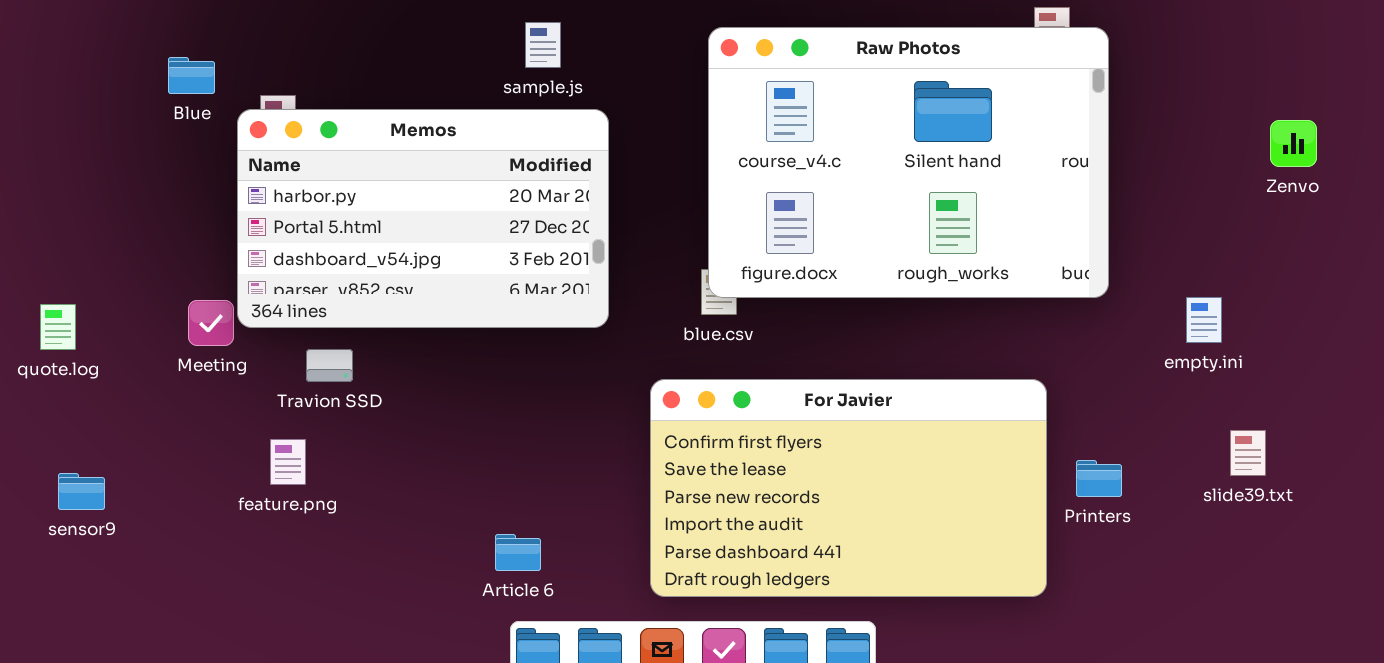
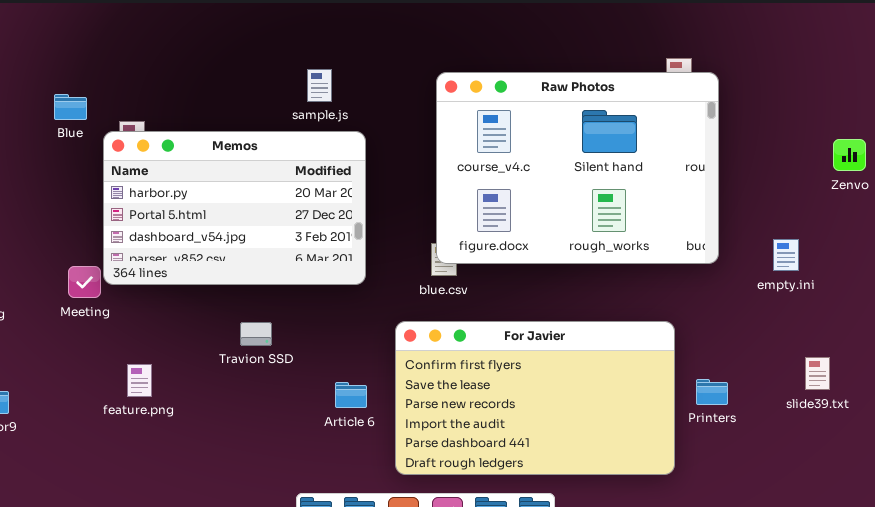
empty.ini: [1186,297,1222,343] -> [773,239,799,271], moved
Travion SSD: [306,349,353,382] -> [240,322,272,346], moved
Article 6: [495,534,541,571] -> [335,382,367,408], moved

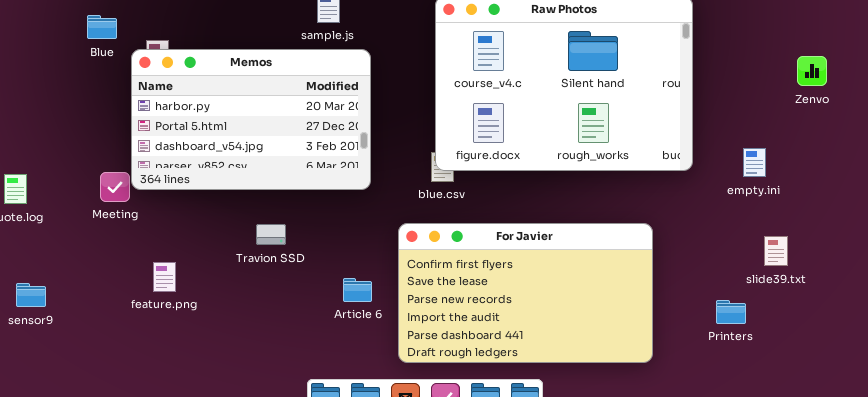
slide39.txt: [805,357,830,390] -> [764,236,788,266], moved
Printers: [696,379,728,405] -> [716,300,746,324], moved

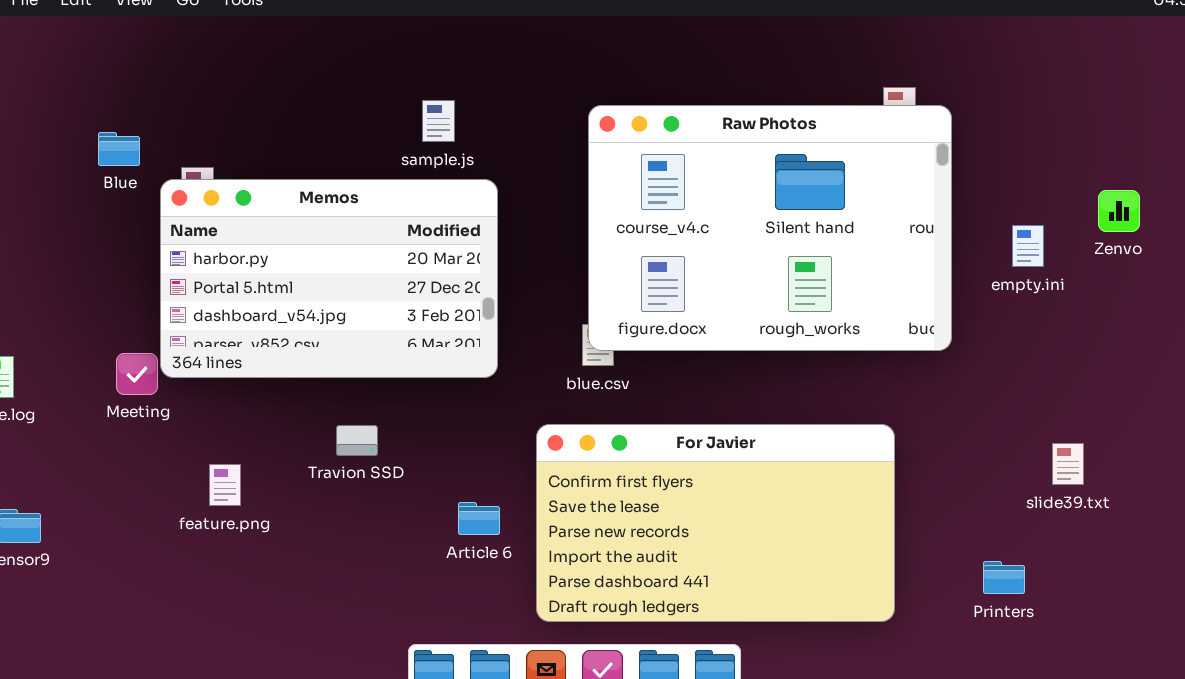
empty.ini: [743,148,766,177] -> [1012,225,1044,267], moved
feature.png: [153,262,176,292] -> [209,464,241,506], moved
Printers: [716,300,746,324] -> [983,561,1025,594], moved

